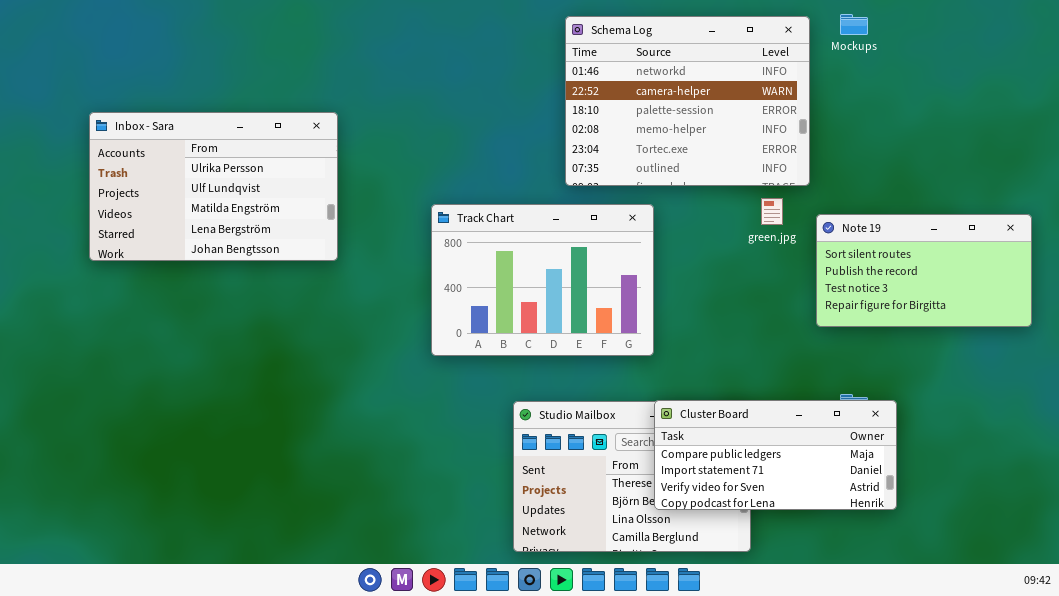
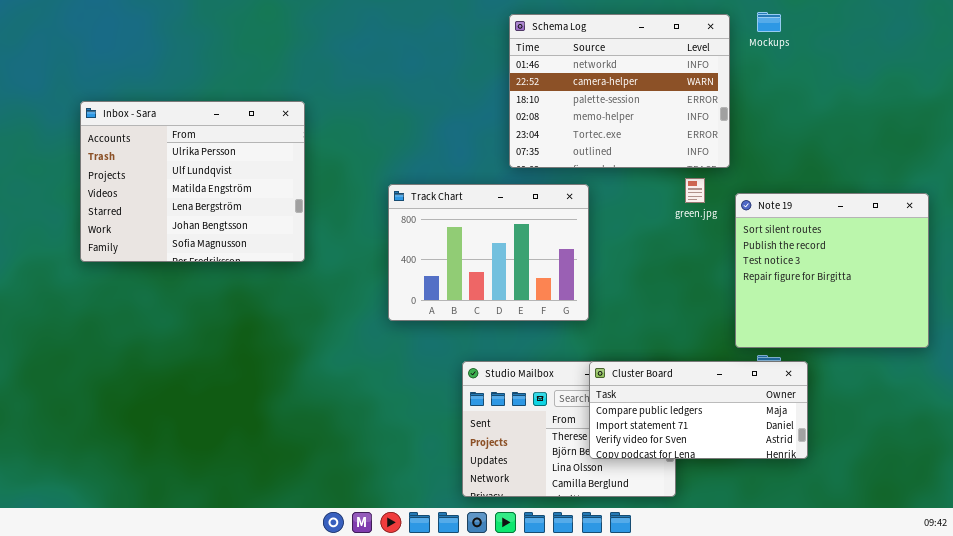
Inbox - Sara: [89,112,338,261] -> [80,101,305,262], resized
Note 19: [816,214,1032,327] -> [735,193,929,348], resized

